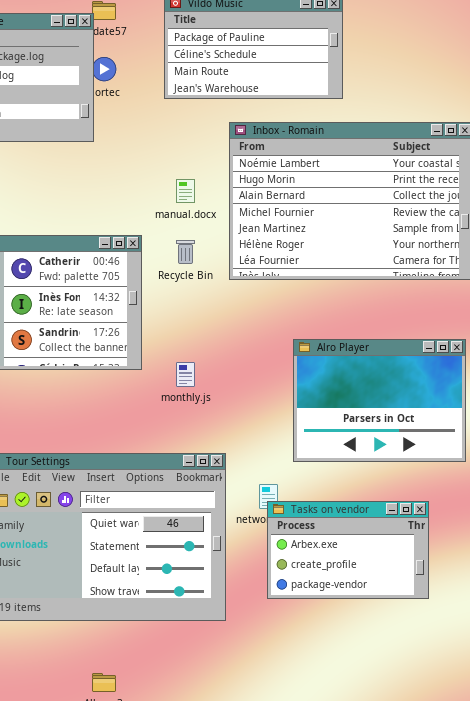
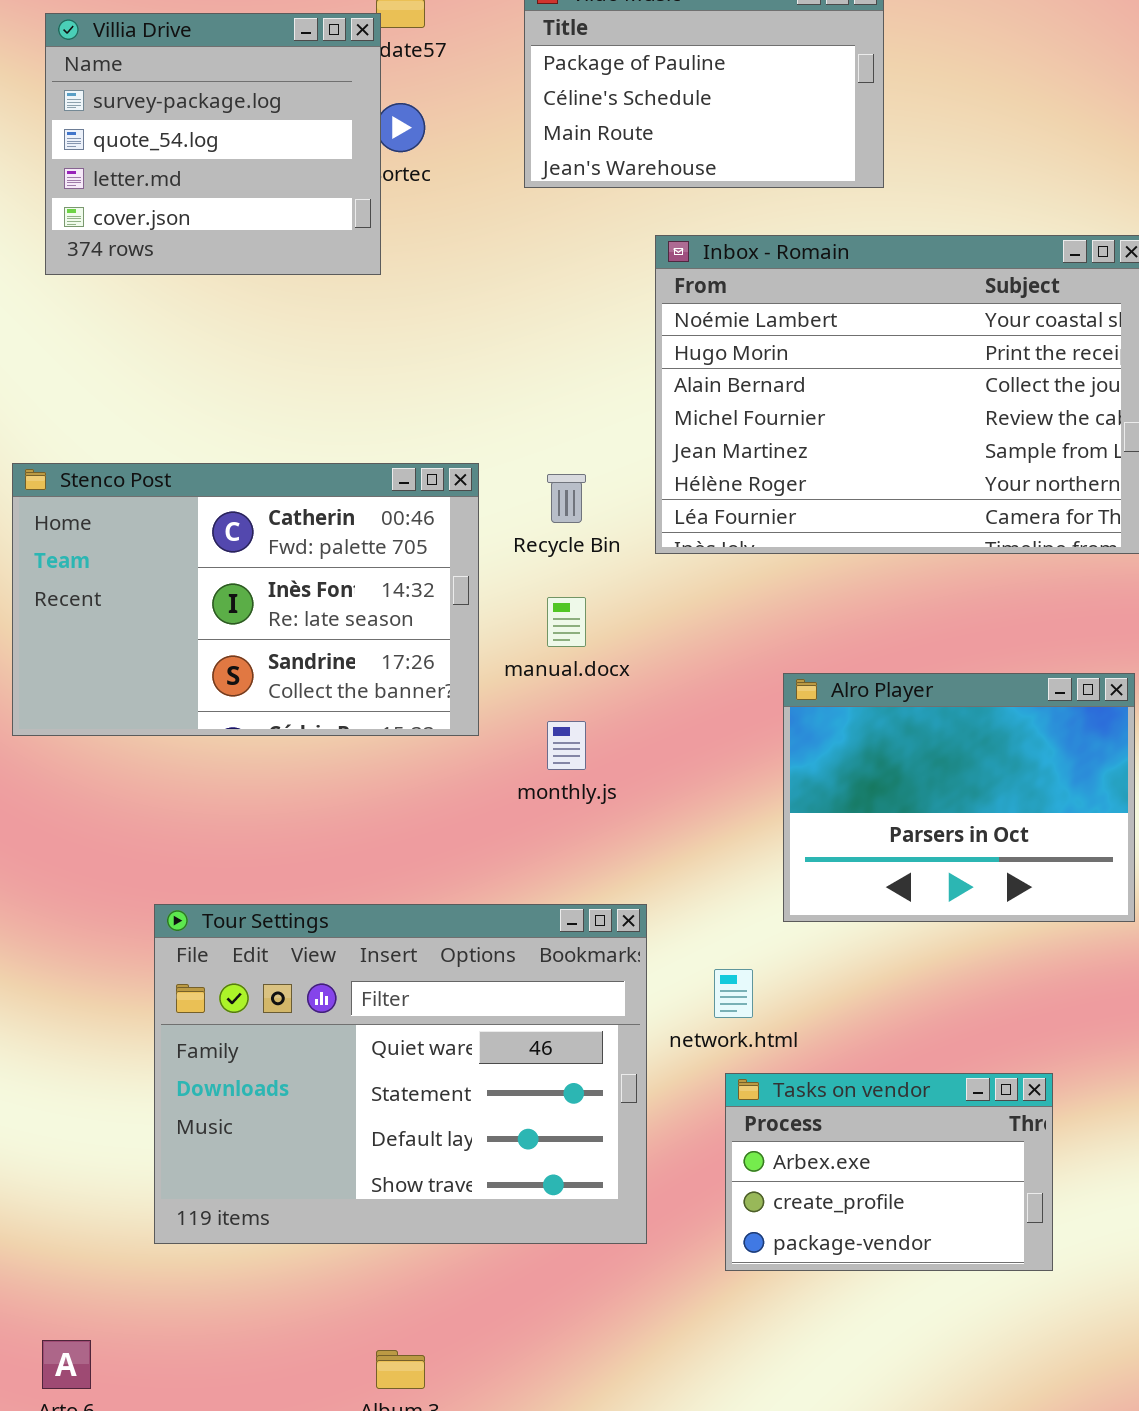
manual.docx: [176,179,195,203] -> [547,597,586,647], moved
Tasks on vendor: [267,501,429,599] -> [725,1073,1053,1271], moved

